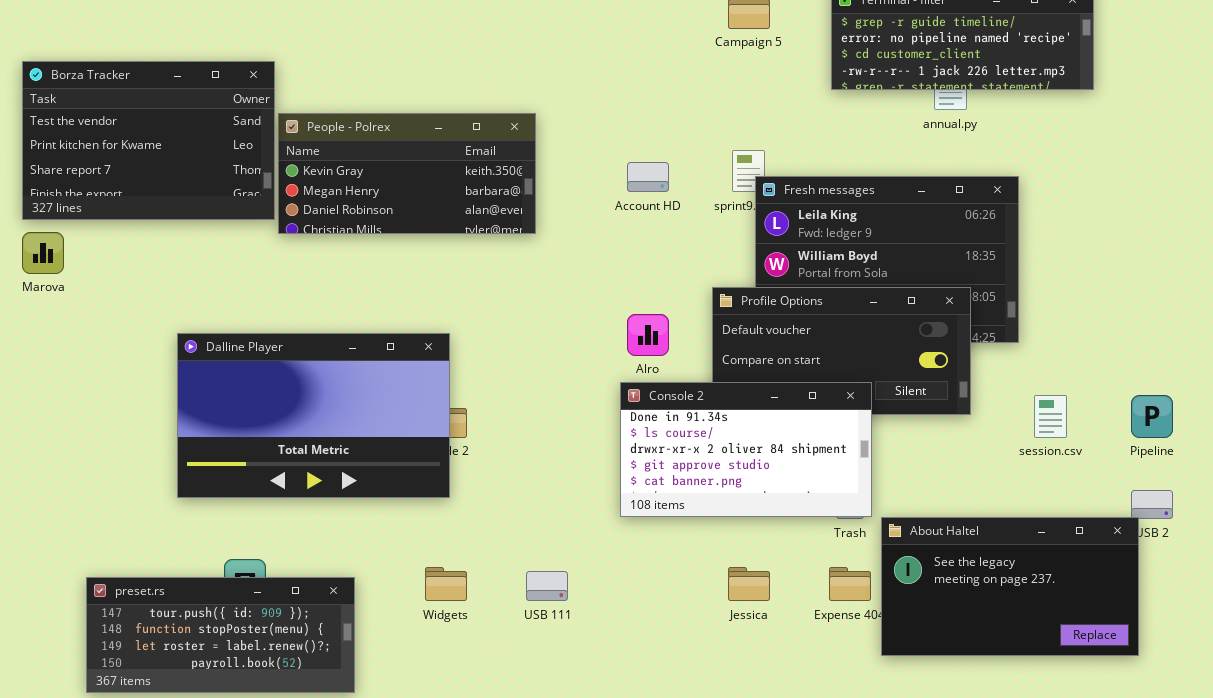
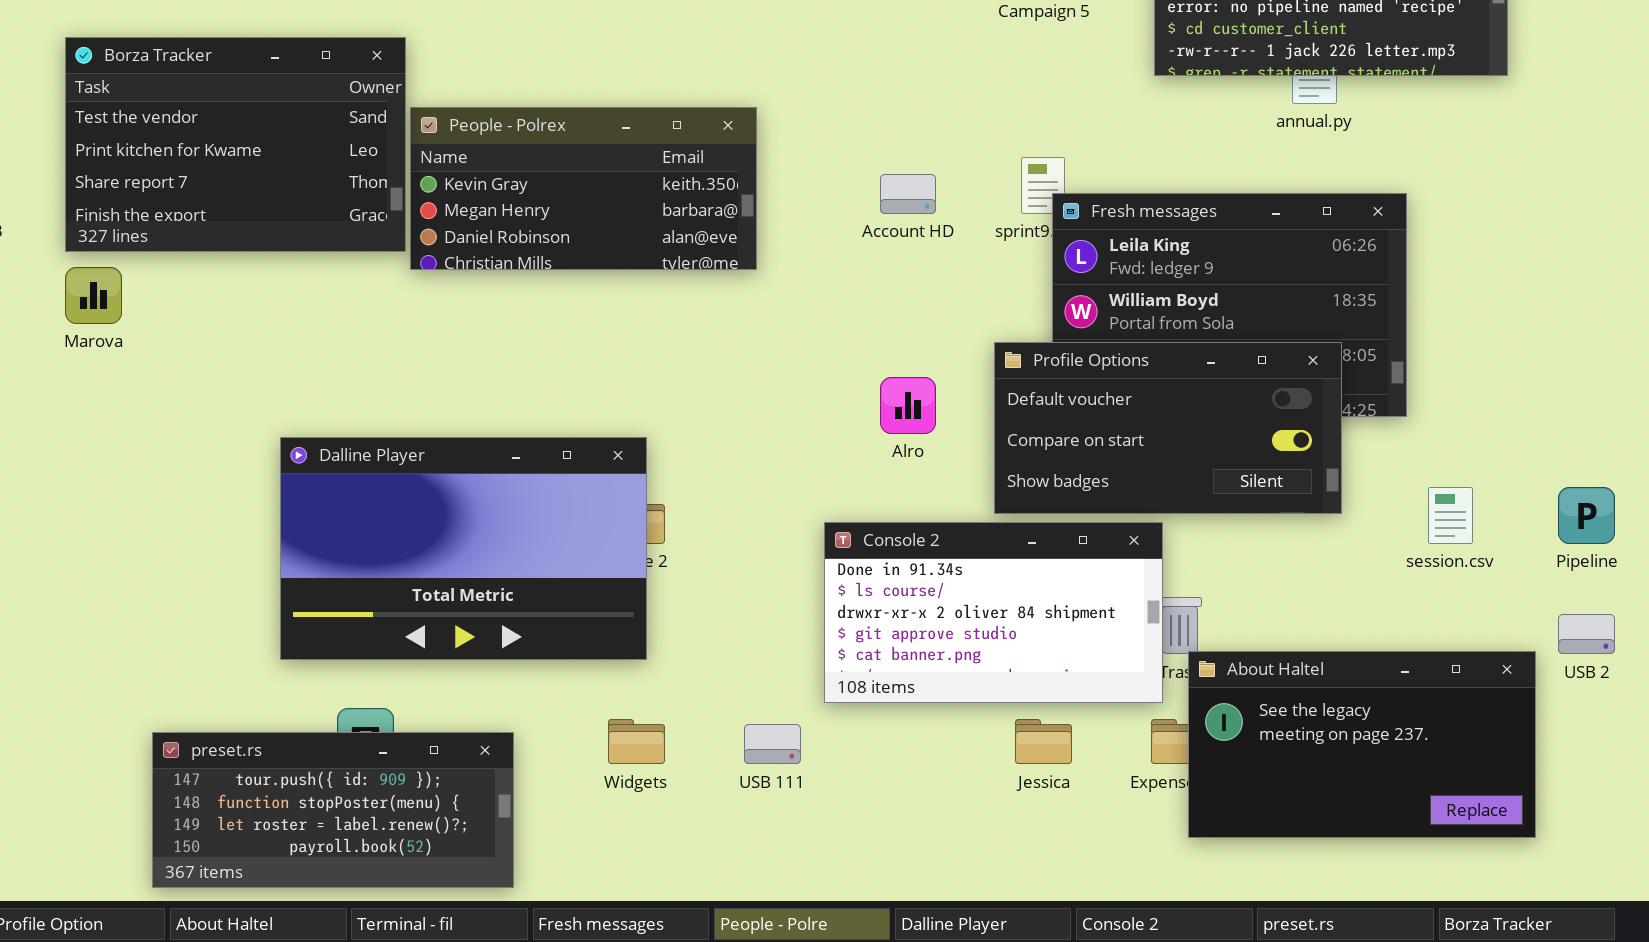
Dalline Player: [177,333,450,498] -> [280,437,647,660], moved
Console 2: [620,382,872,517] -> [824,522,1163,703], moved
About Haltel: [881,517,1139,656] -> [1188,651,1536,838], moved

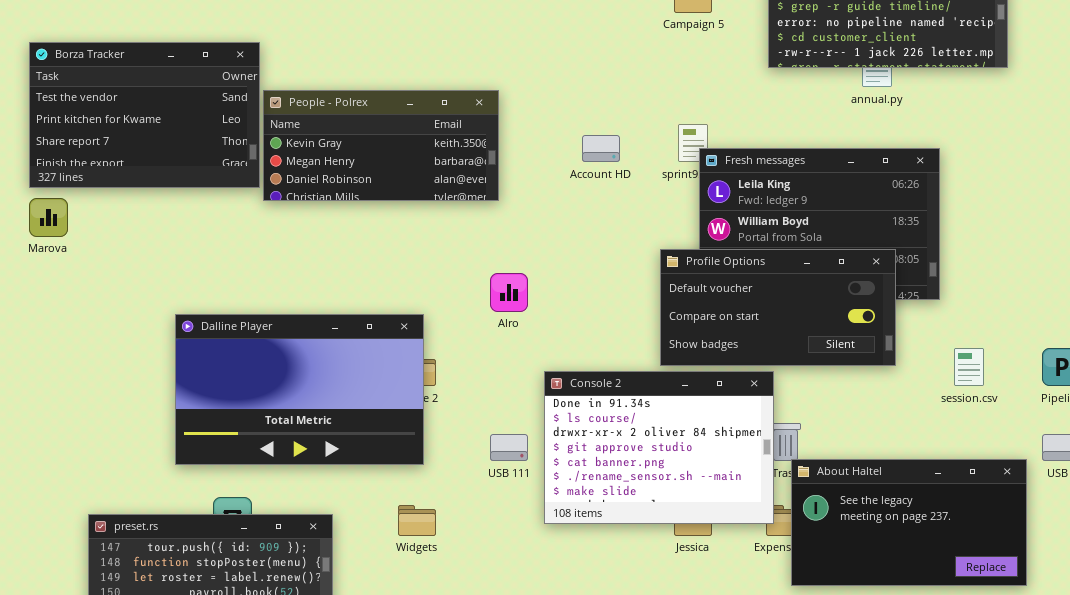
Alro: [880,377,936,434] -> [490,273,528,312], moved
Console 2: [824,522,1163,703] -> [544,371,774,524], resized
USB 111: [744,724,801,764] -> [490,434,528,461], moved

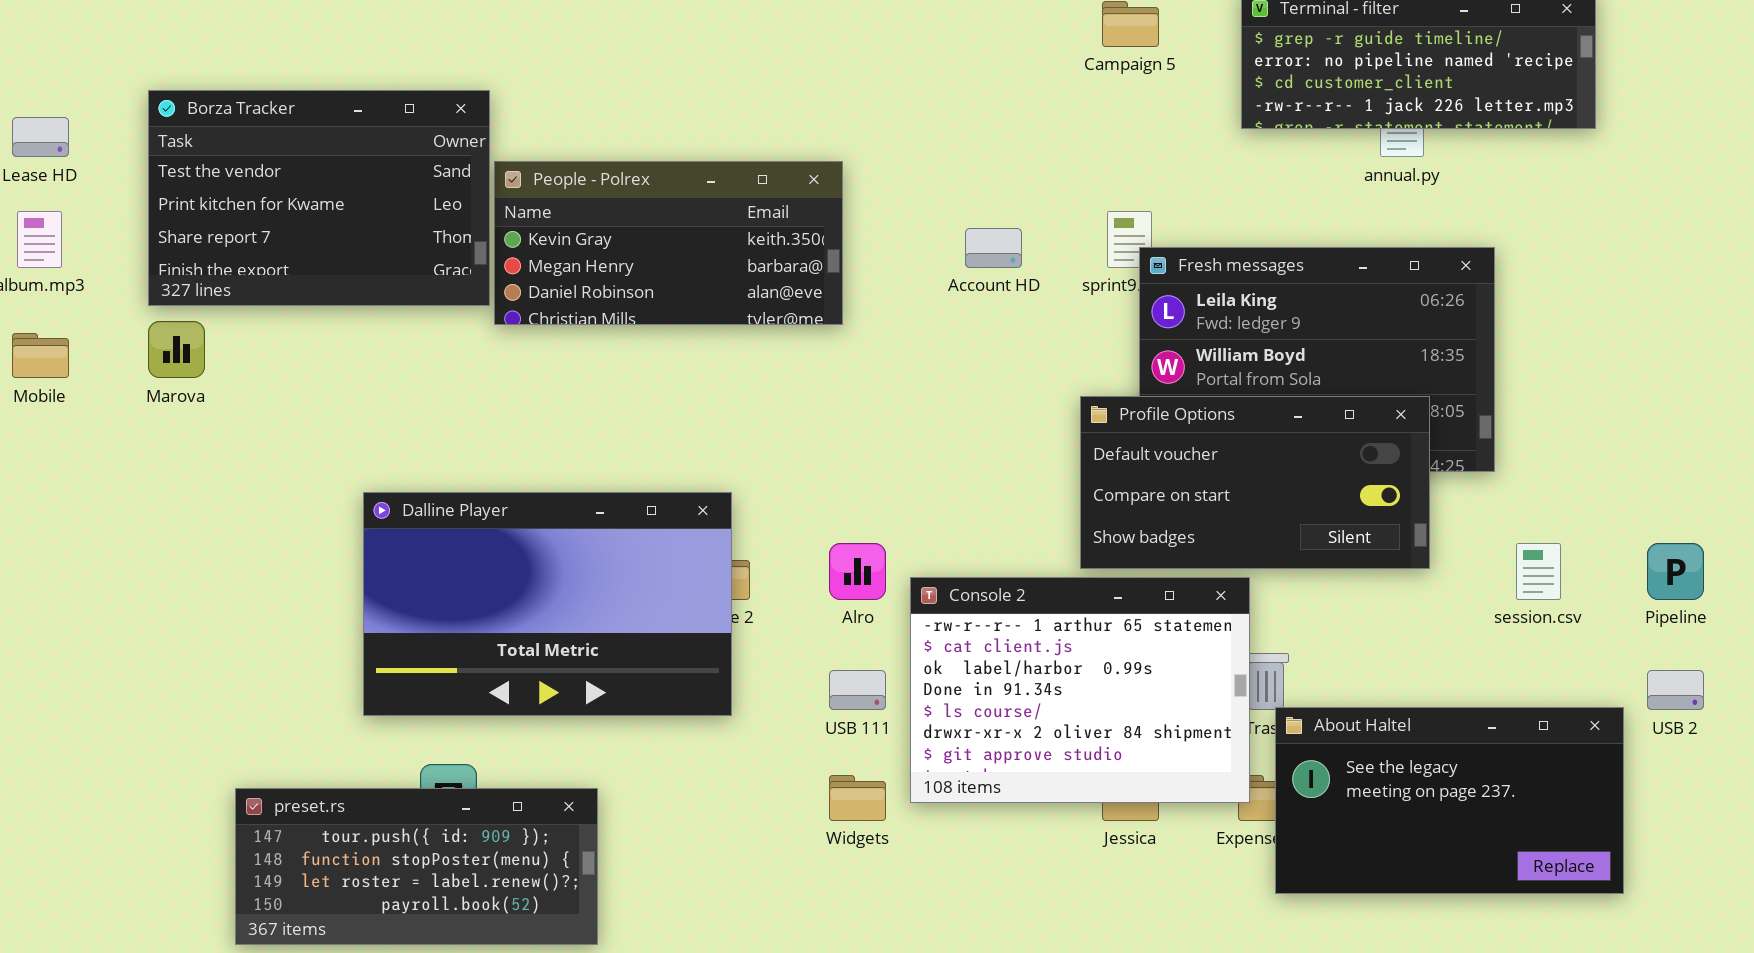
Alro: [490,273,528,312] -> [829,543,886,600], moved
Console 2: [544,371,774,524] -> [910,577,1250,803], scrolled up 3 rows
Widgets: [398,505,436,536] -> [829,775,886,821], moved

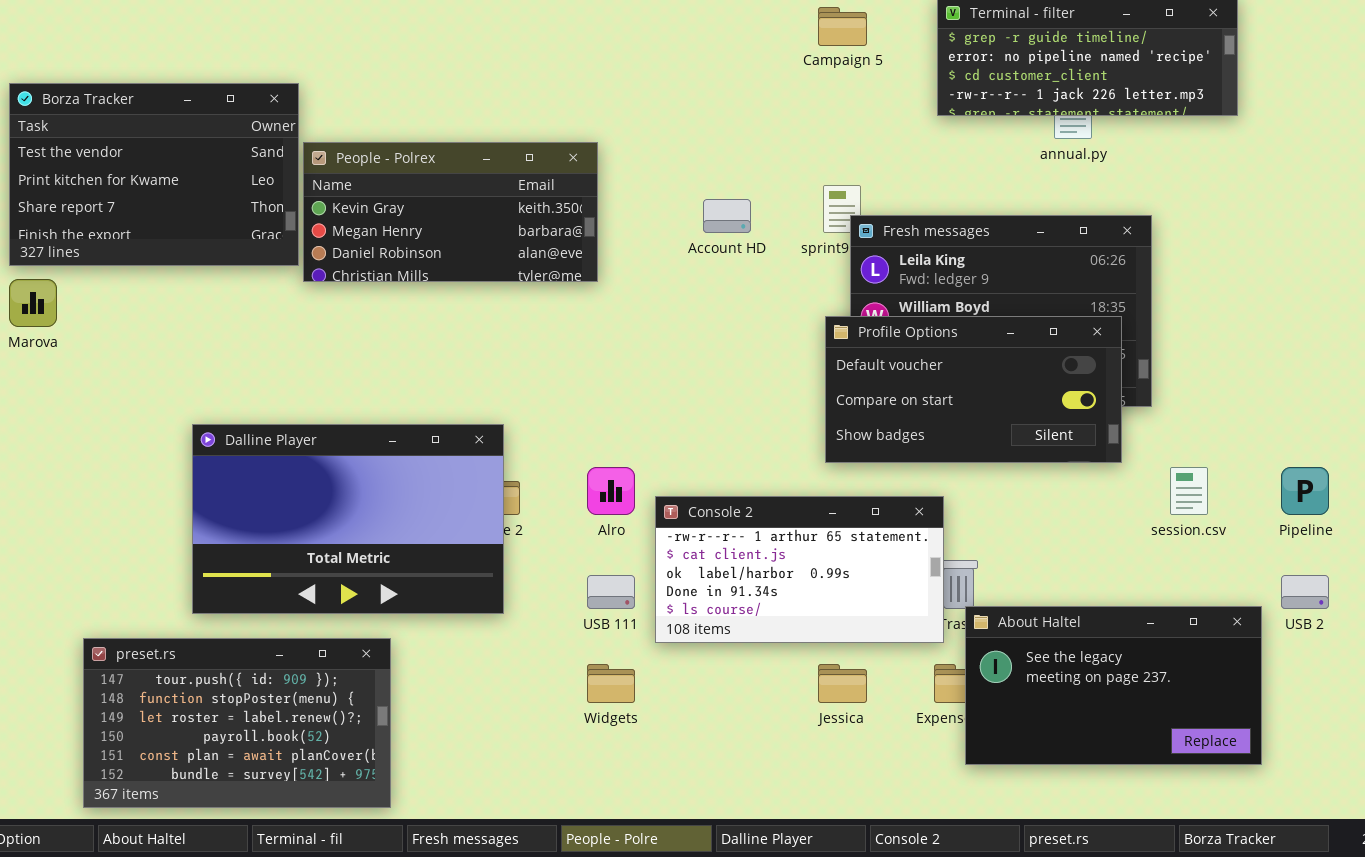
Profile Options: [1080,396,1430,569] -> [825,316,1122,463], moved
Console 2: [910,577,1250,803] -> [655,496,944,643], resized
preset.rs: [235,788,598,945] -> [83,638,391,808], resized

